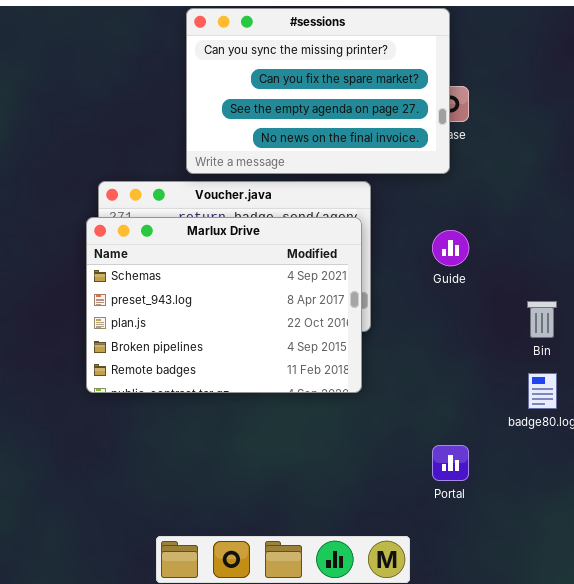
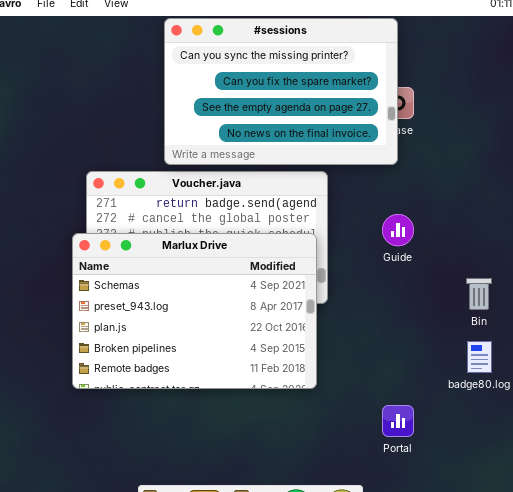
Marlux Drive: [86,217,362,393] -> [72,233,317,389], moved

